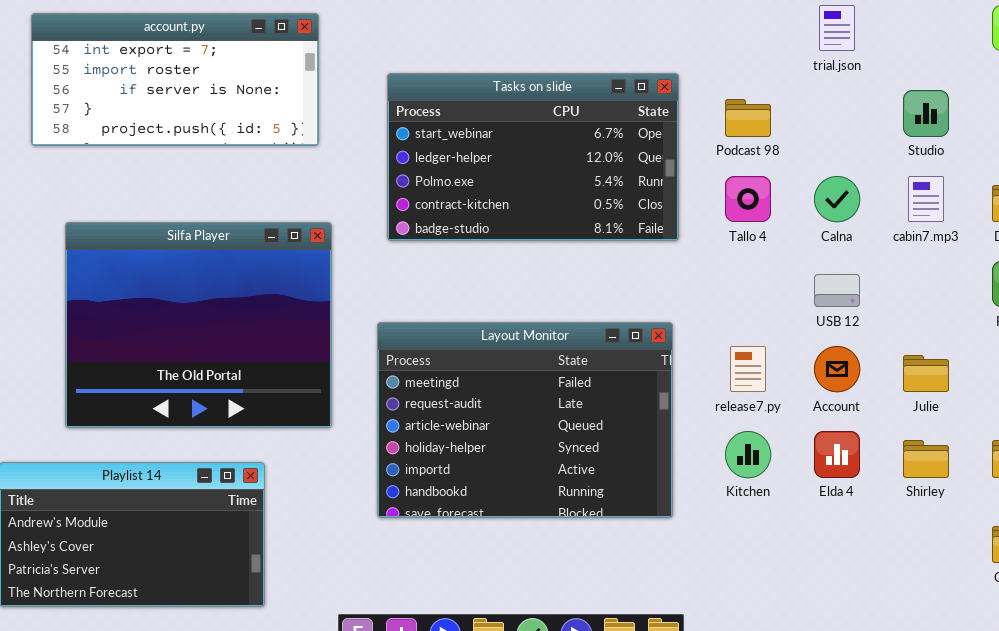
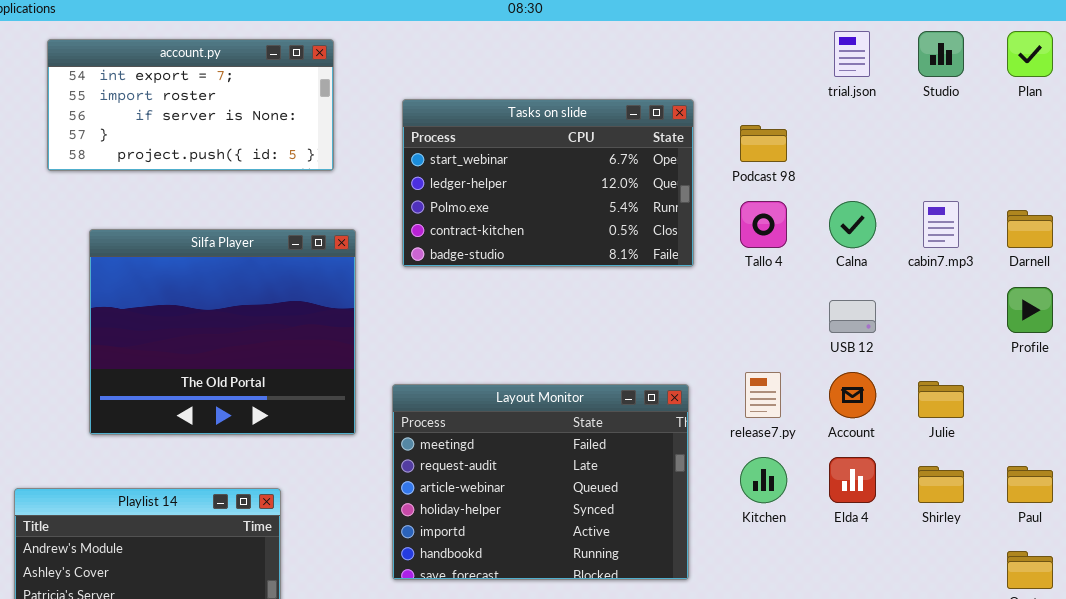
Studio: [903,90,949,137] -> [918,31,964,77], moved
Silfa Player: [65,222,332,428] -> [89,229,356,435], moved
Layout Monitor: [377,322,673,518] -> [392,384,689,580], moved

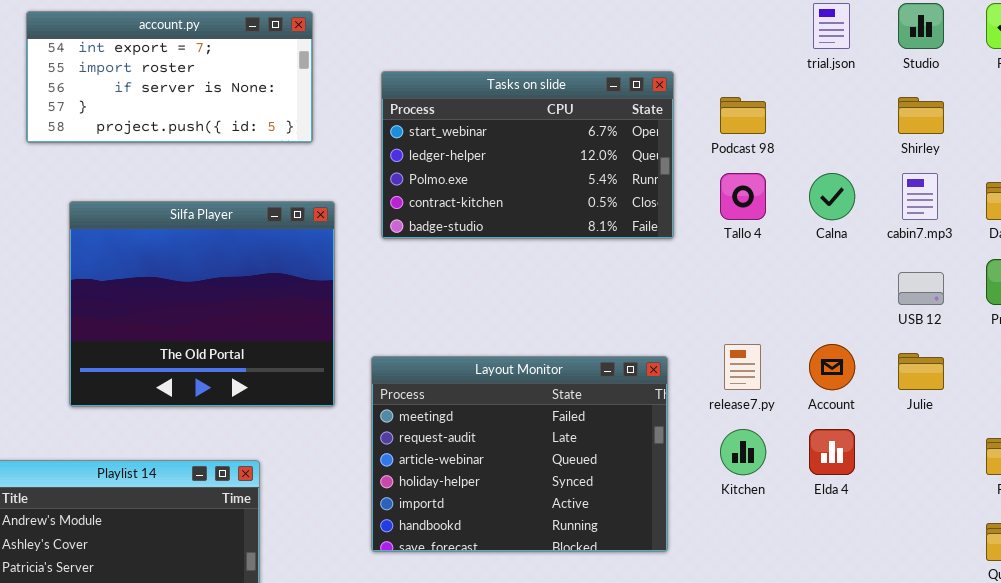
USB 12: [829,300,876,333] -> [898,272,944,305], moved
Shirley: [918,466,964,503] -> [898,97,944,134], moved

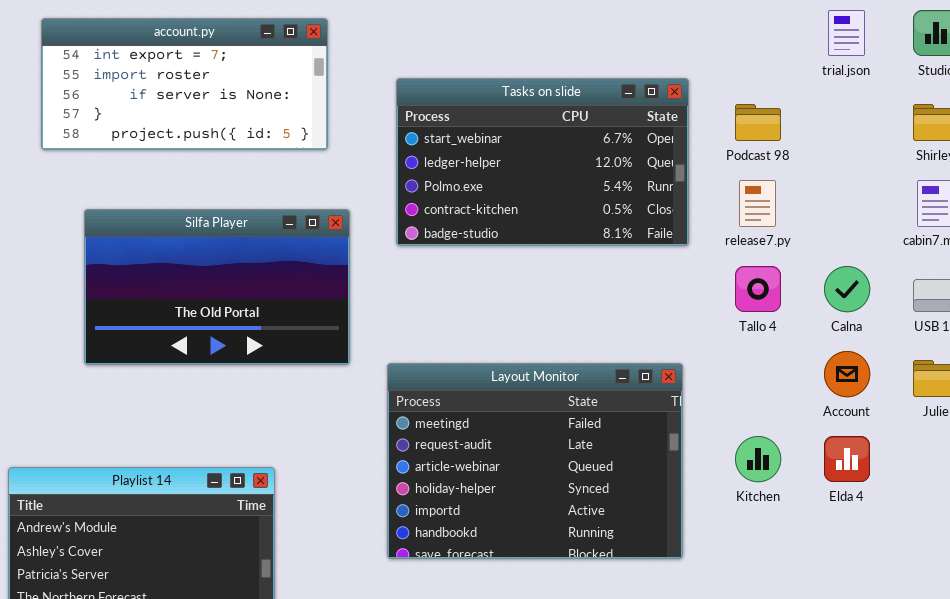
Tallo 4: [720,173,766,220] -> [735,266,781,312], moved
Calna: [809,173,855,220] -> [824,266,870,312], moved
Silfa Player: [69,201,335,407] -> [84,209,350,365], resized
release7.py: [724,344,761,390] -> [739,180,776,227], moved

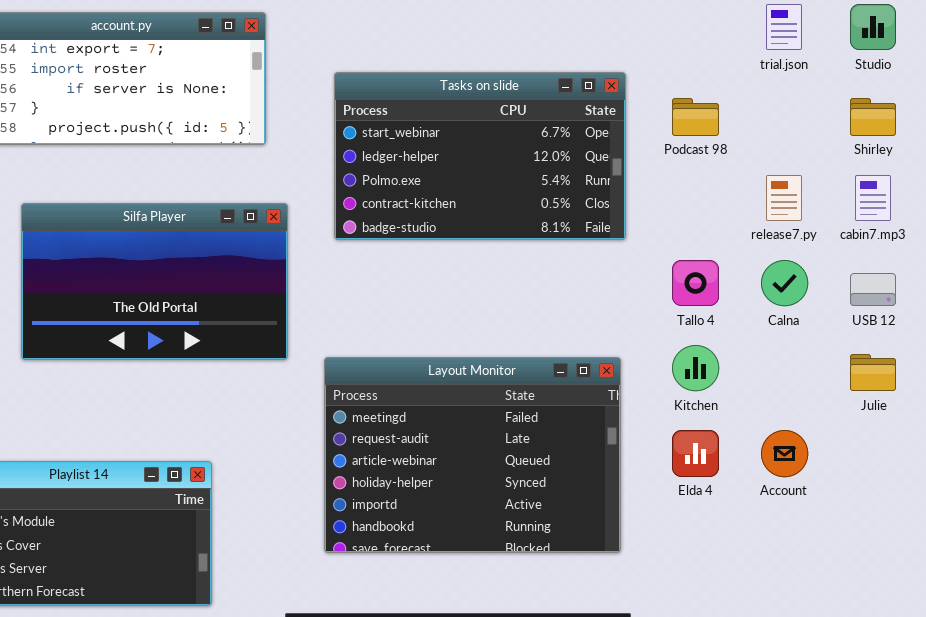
release7.py: [739,180,776,227] -> [766,175,802,221], moved
Account: [824,351,870,397] -> [761,430,808,477], moved
Kitchen: [735,436,781,482] -> [672,345,719,391], moved
Elda 4: [824,436,870,482] -> [672,430,719,477], moved

